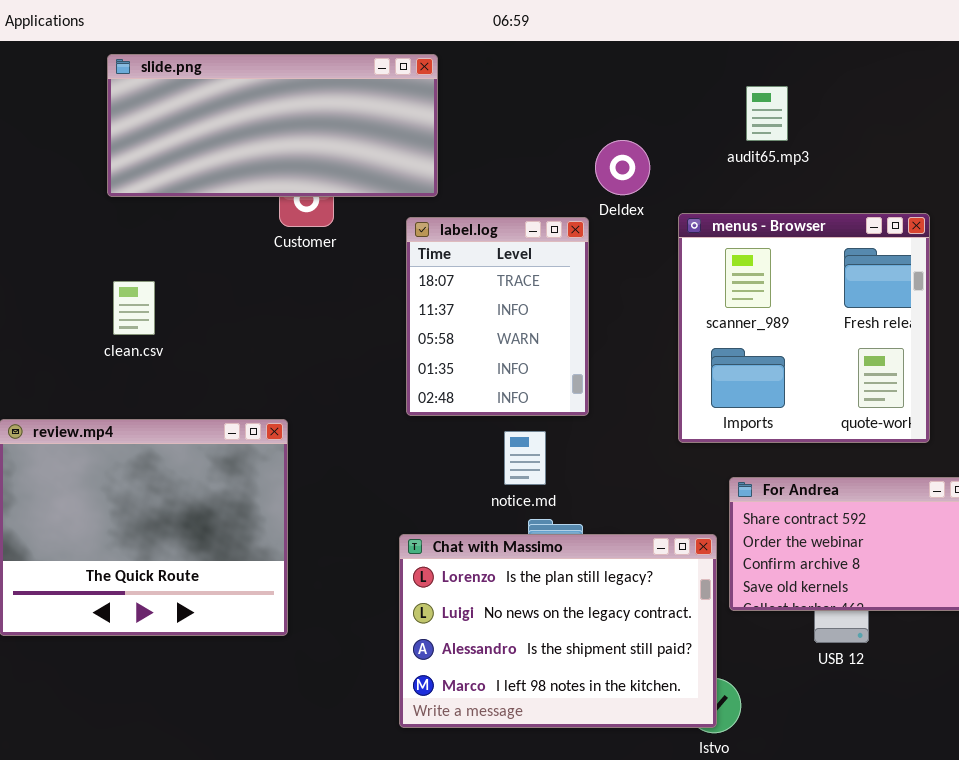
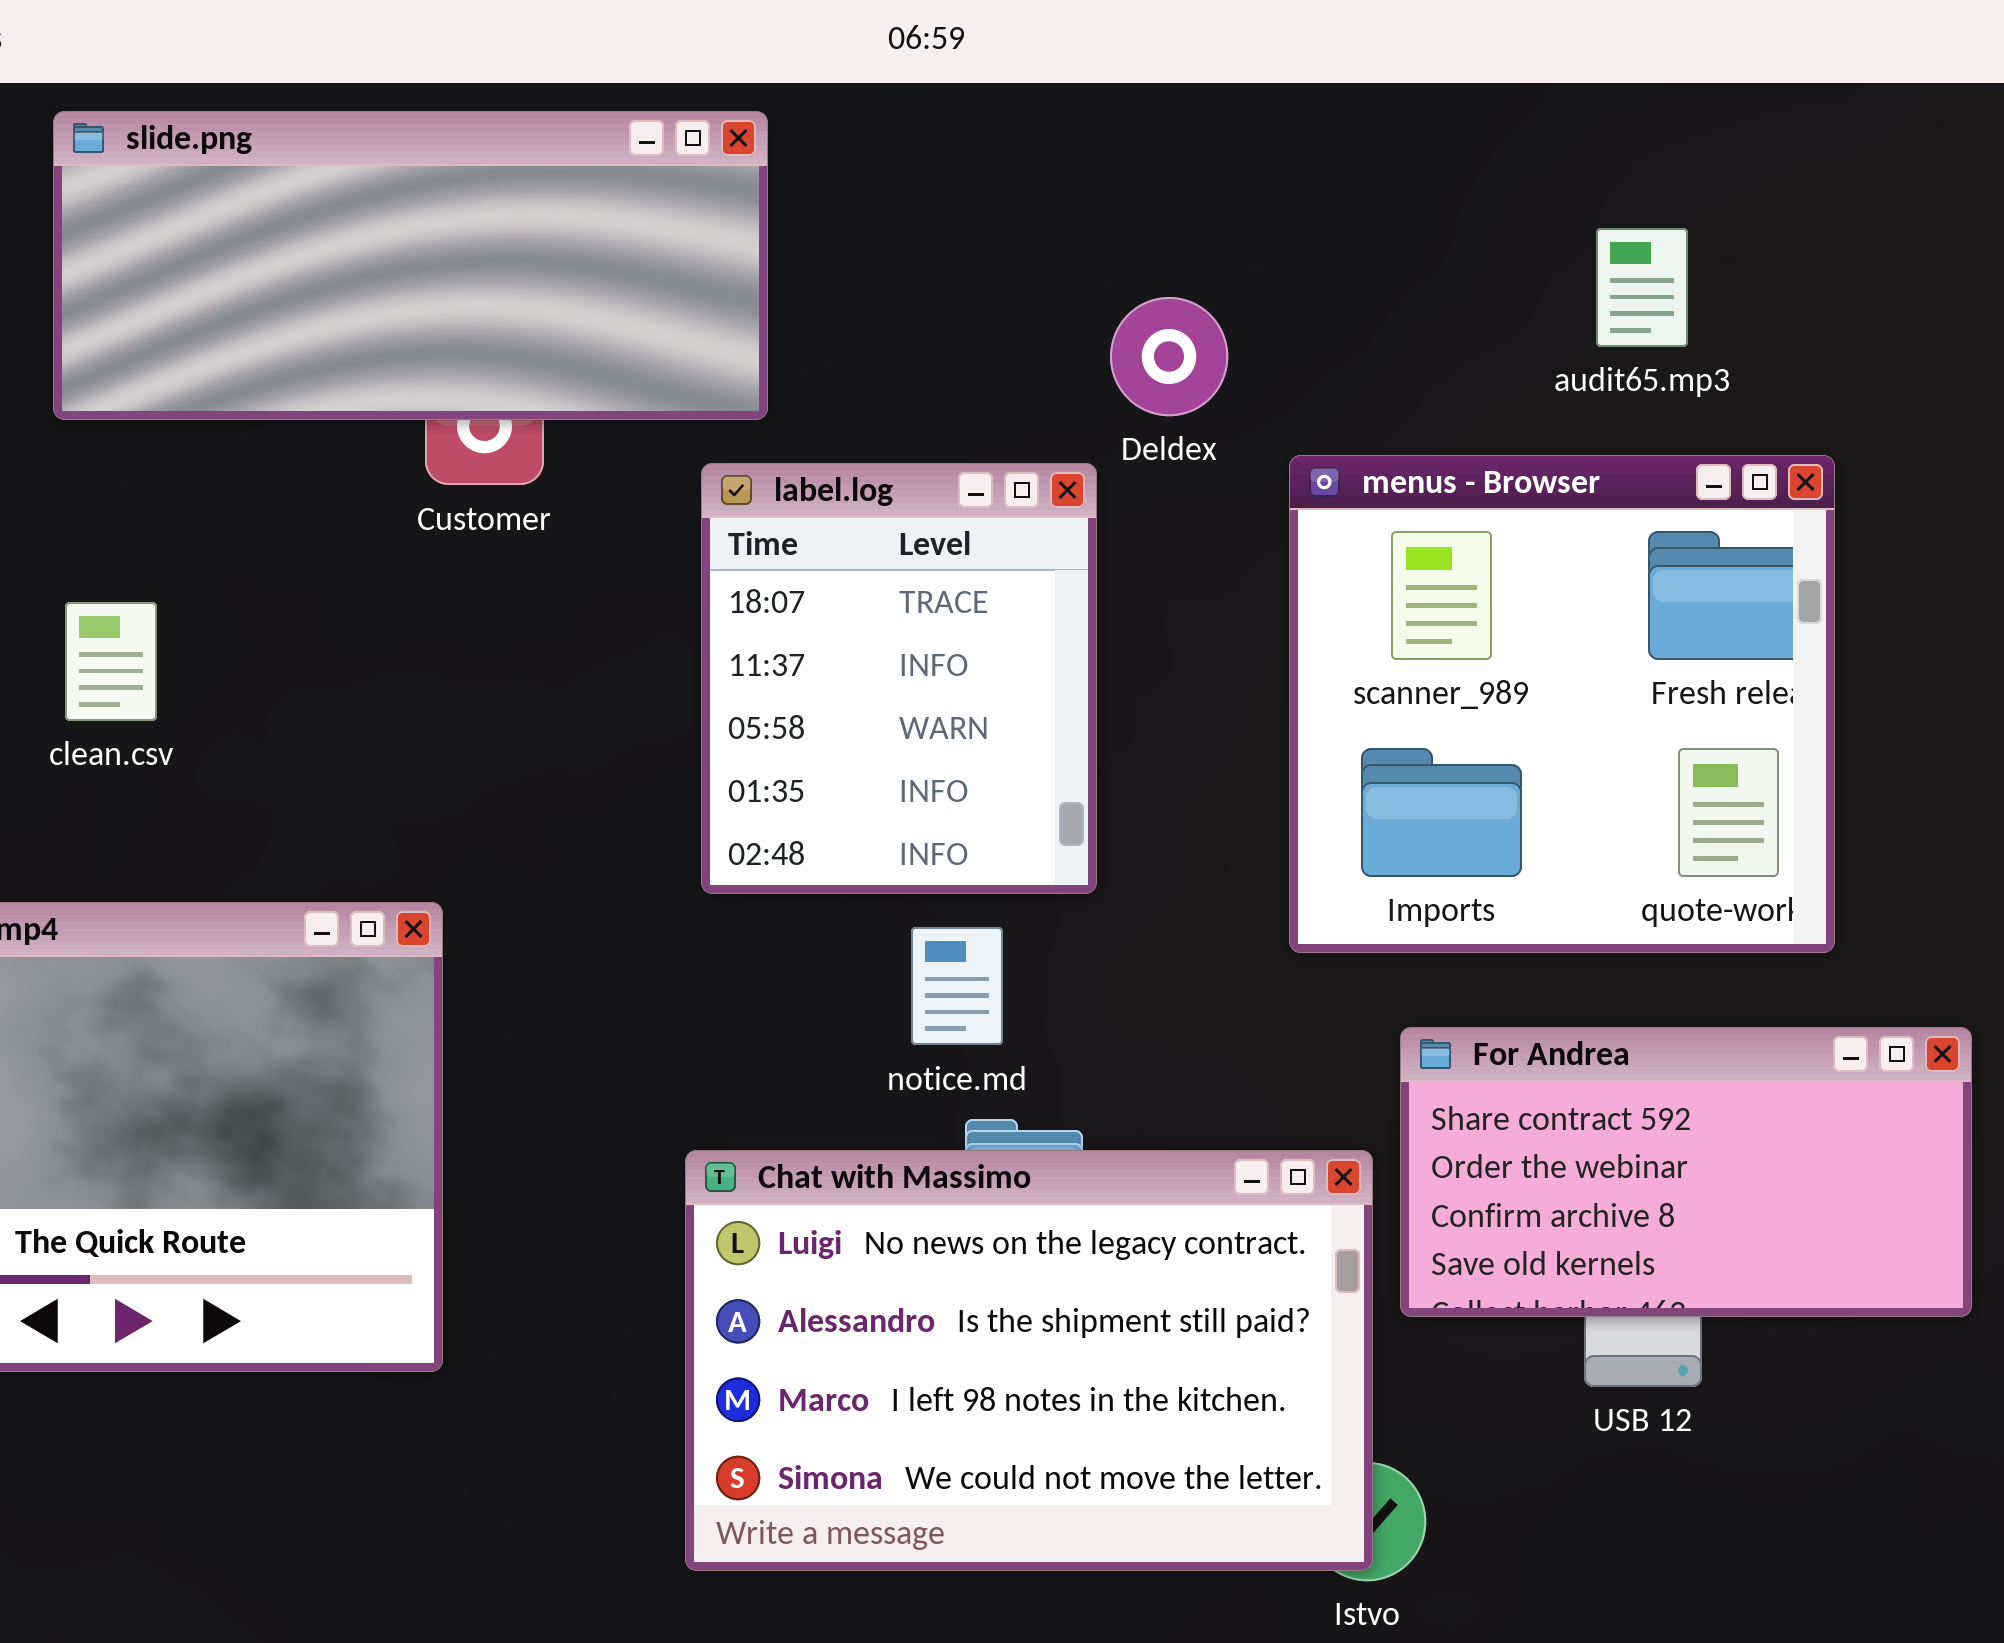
audit65.mp3: [746,86,788,141] -> [1596,228,1688,347], moved
Chat with Massimo: [399,534,717,728] -> [685,1150,1373,1571], scrolled down 1 row

